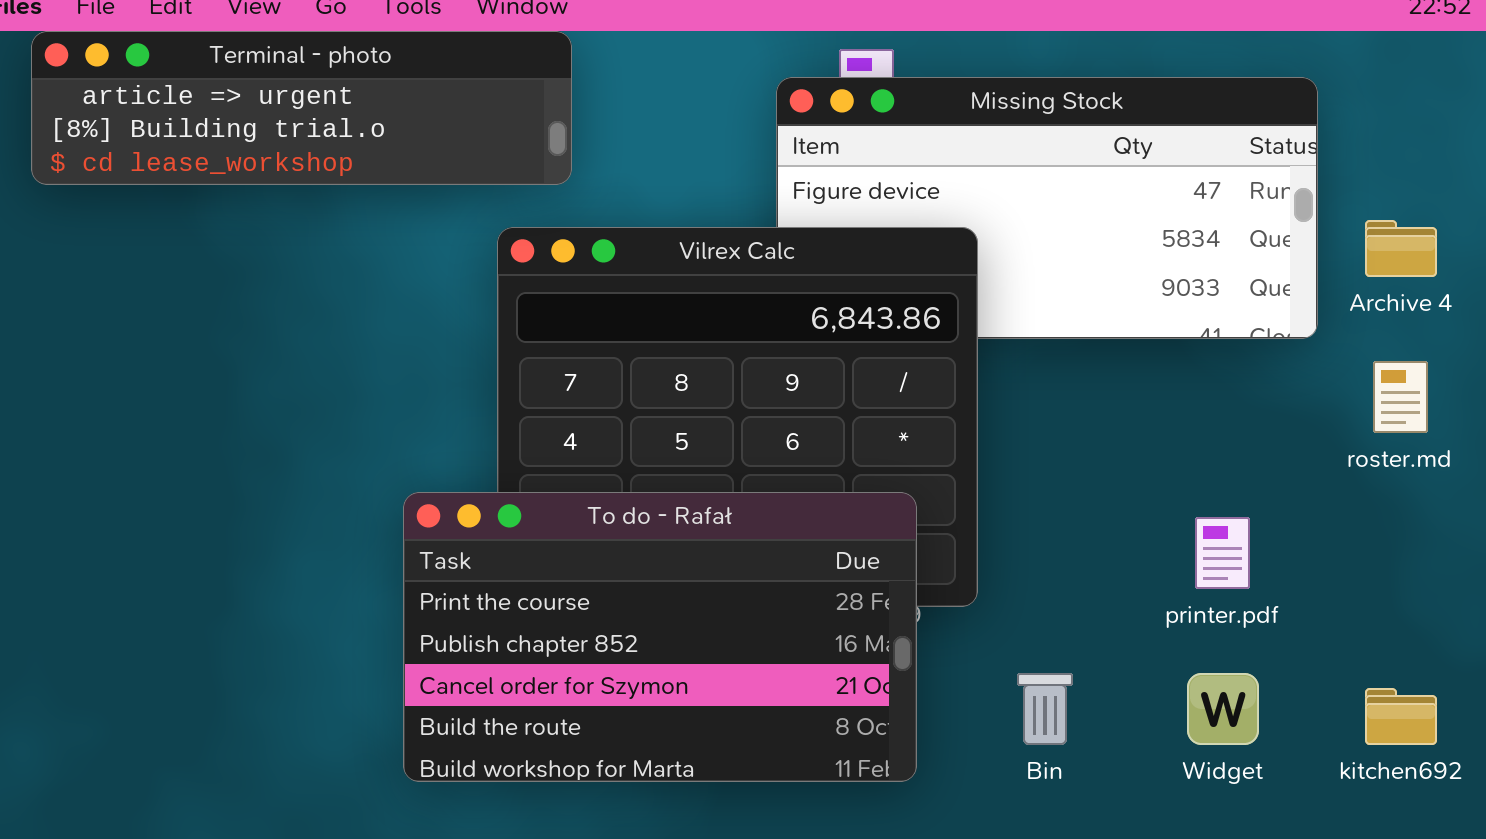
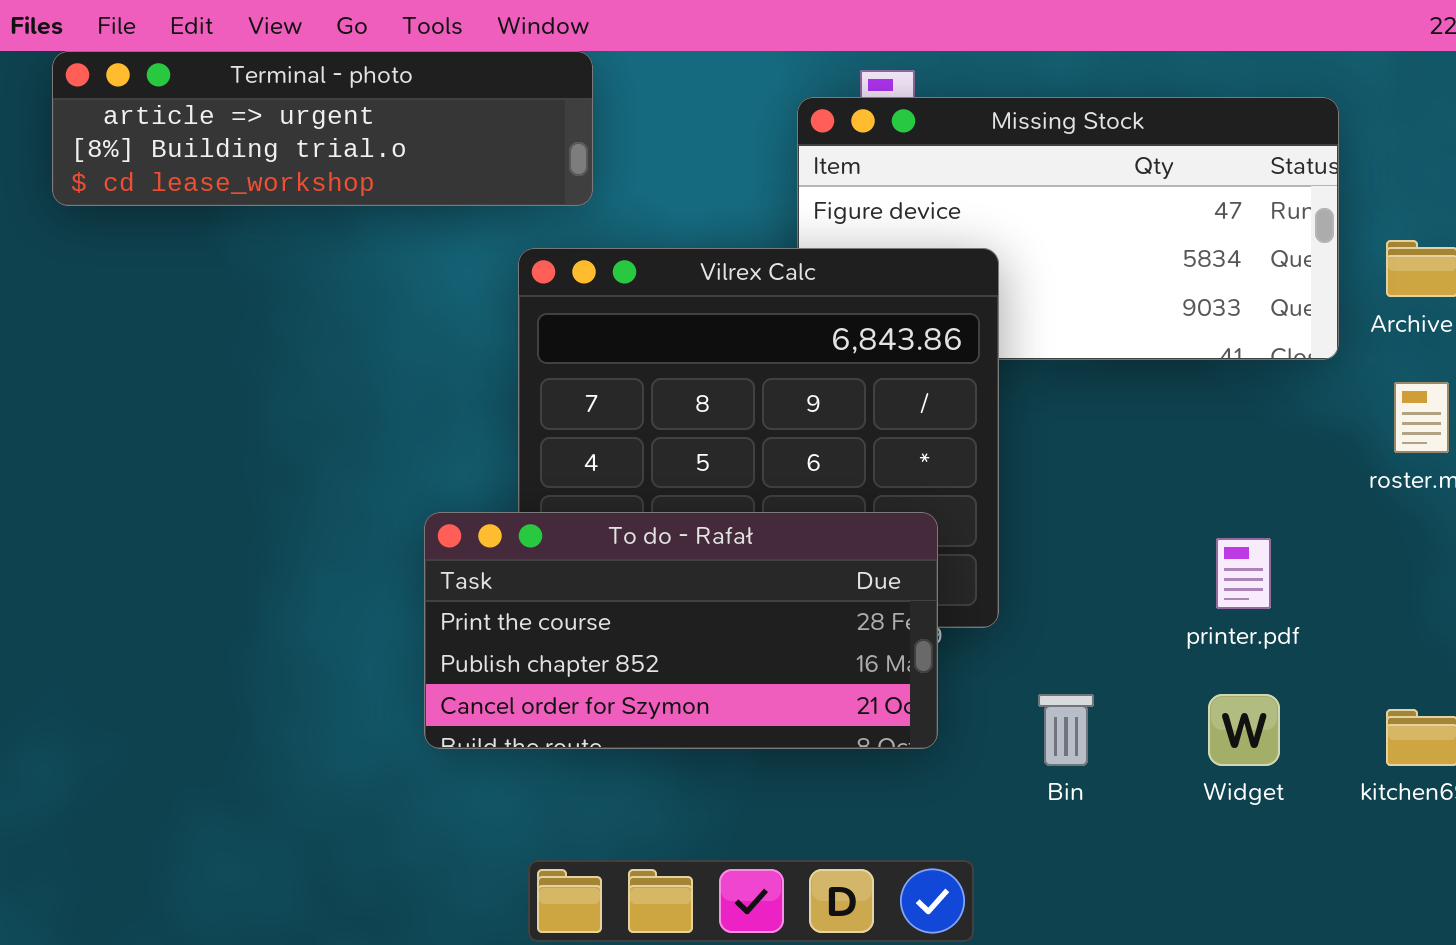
To do - Rafał: [403,492,917,782] -> [424,512,938,749], resized

